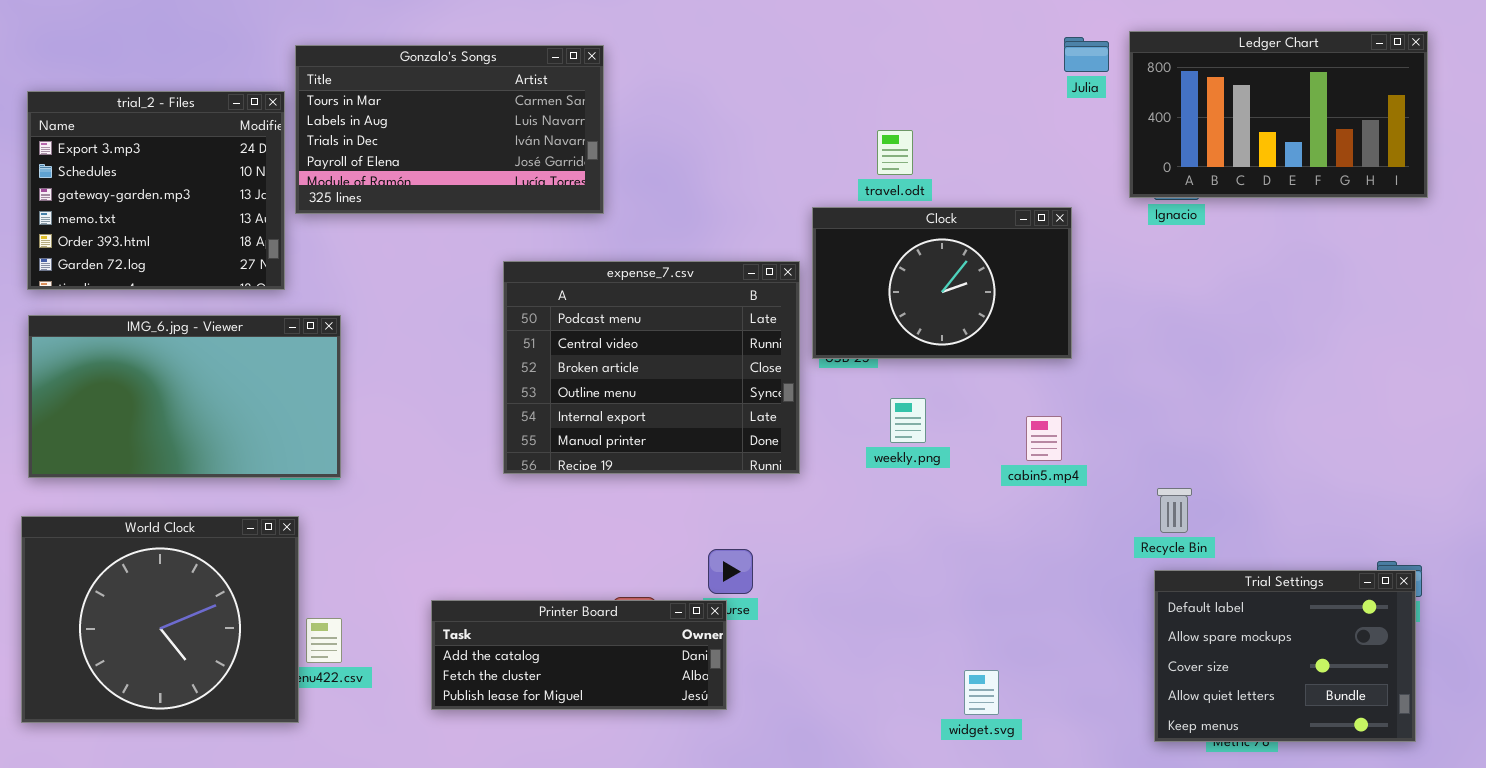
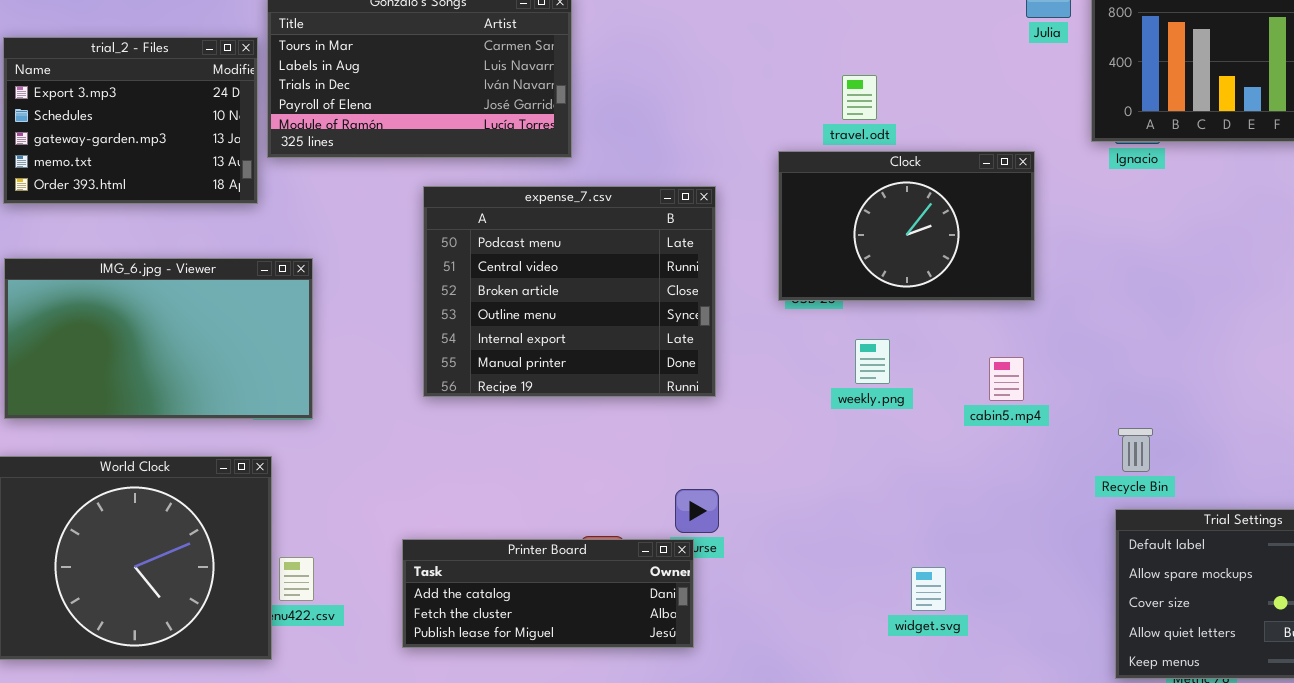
trial_2 - Files: [27,91,285,290] -> [3,37,258,204], resized
expense_7.csv: [503,261,800,474] -> [423,186,716,397], moved
widget.svg: [964,670,999,715] -> [911,567,946,611], moved

